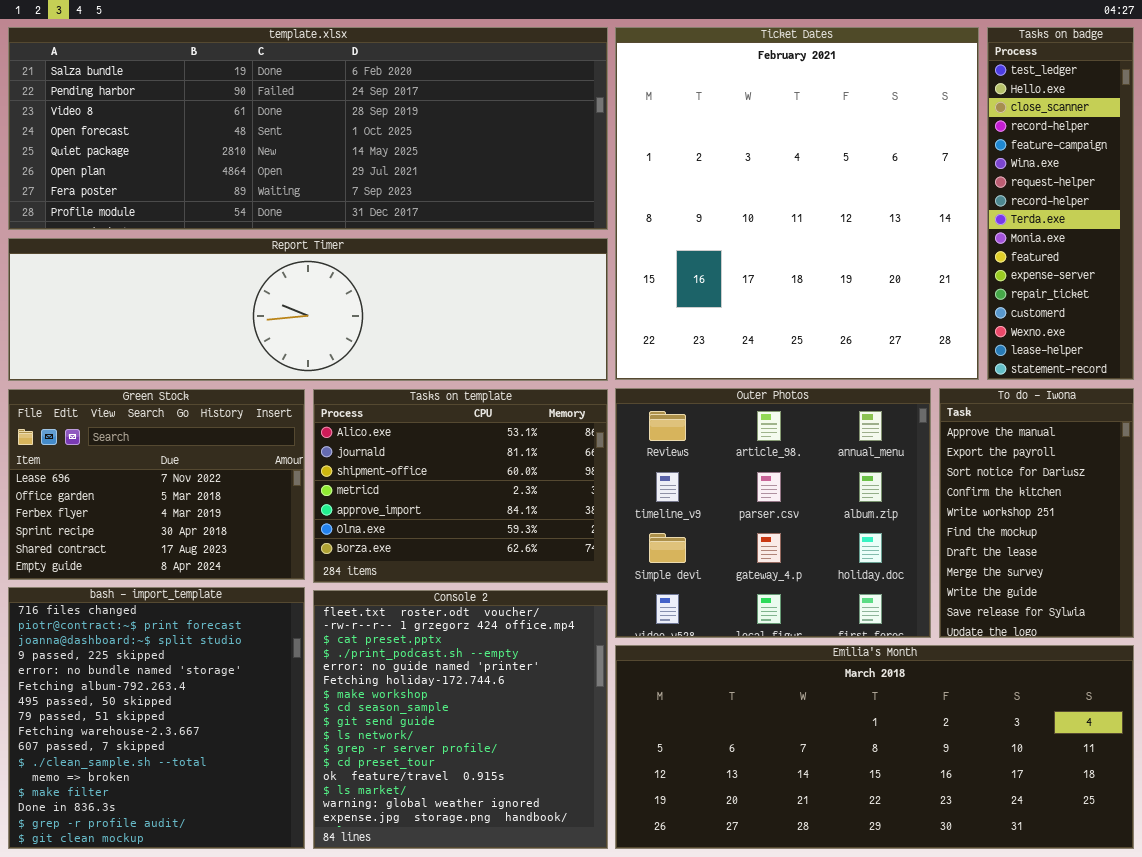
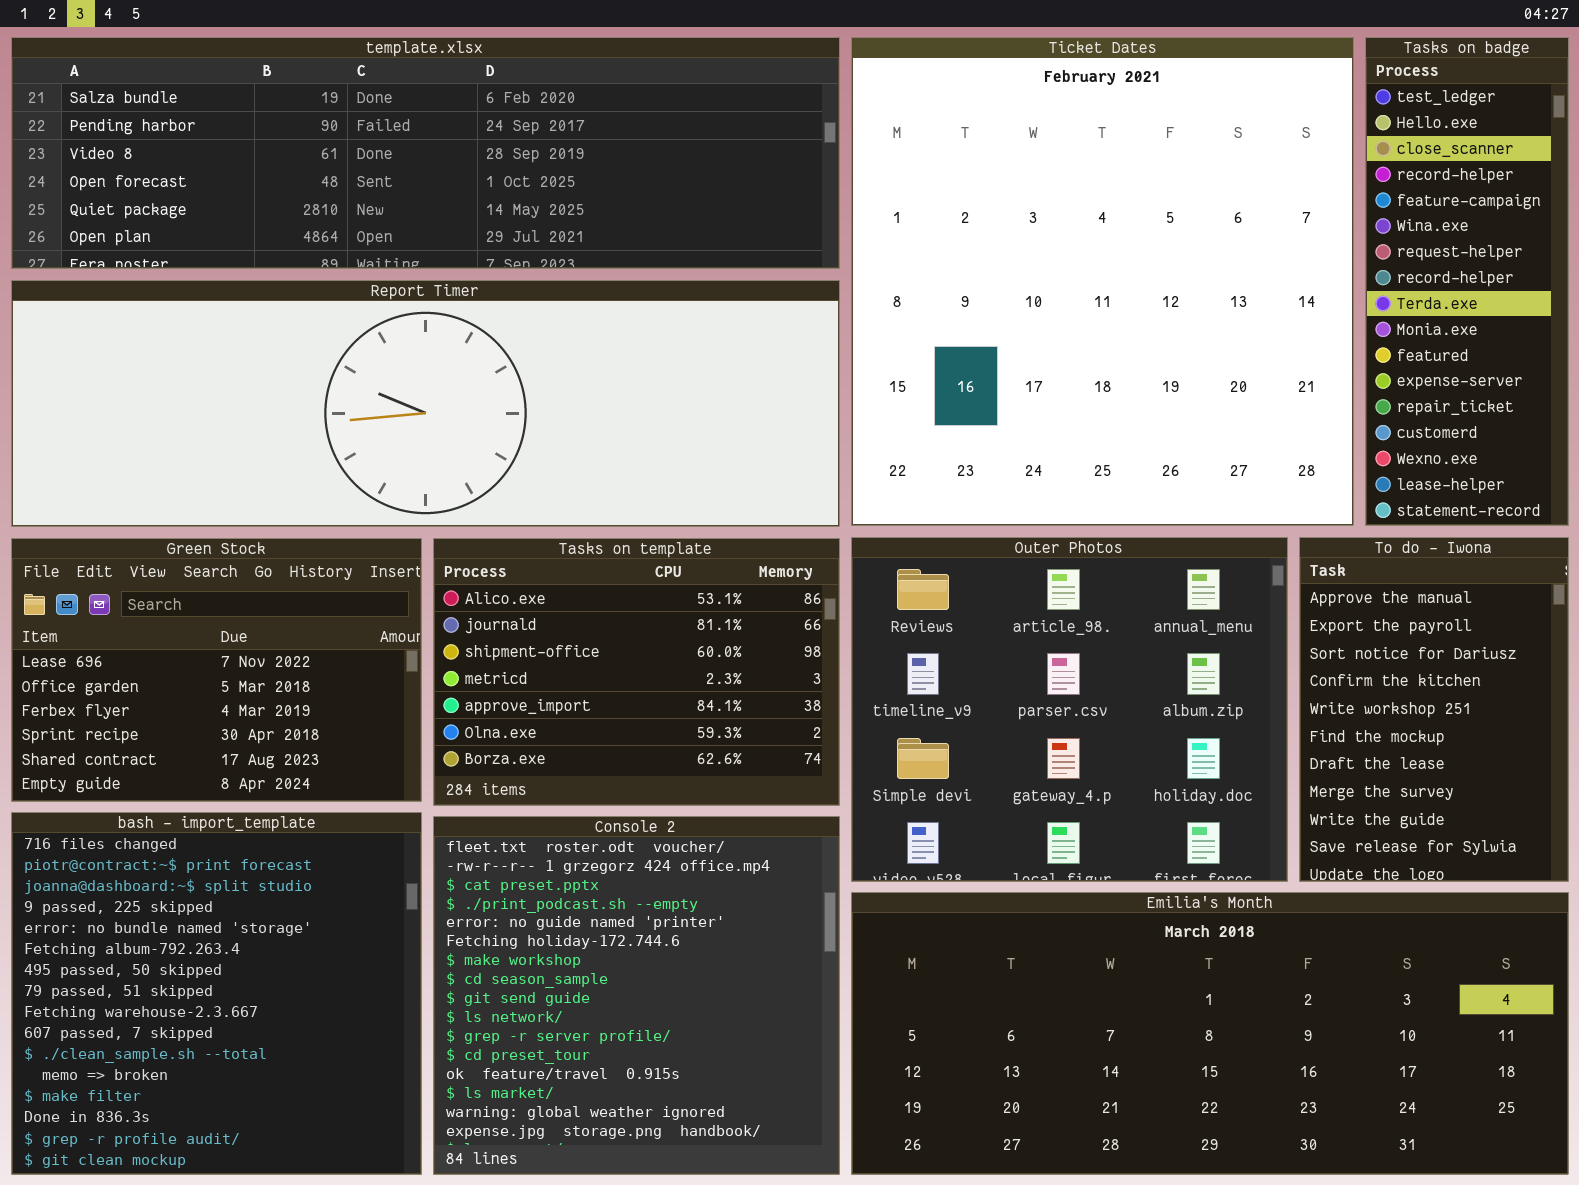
template.xlsx: [8,27,608,230] -> [11,37,840,269], resized
Report Timer: [8,238,608,381] -> [11,280,840,527], resized

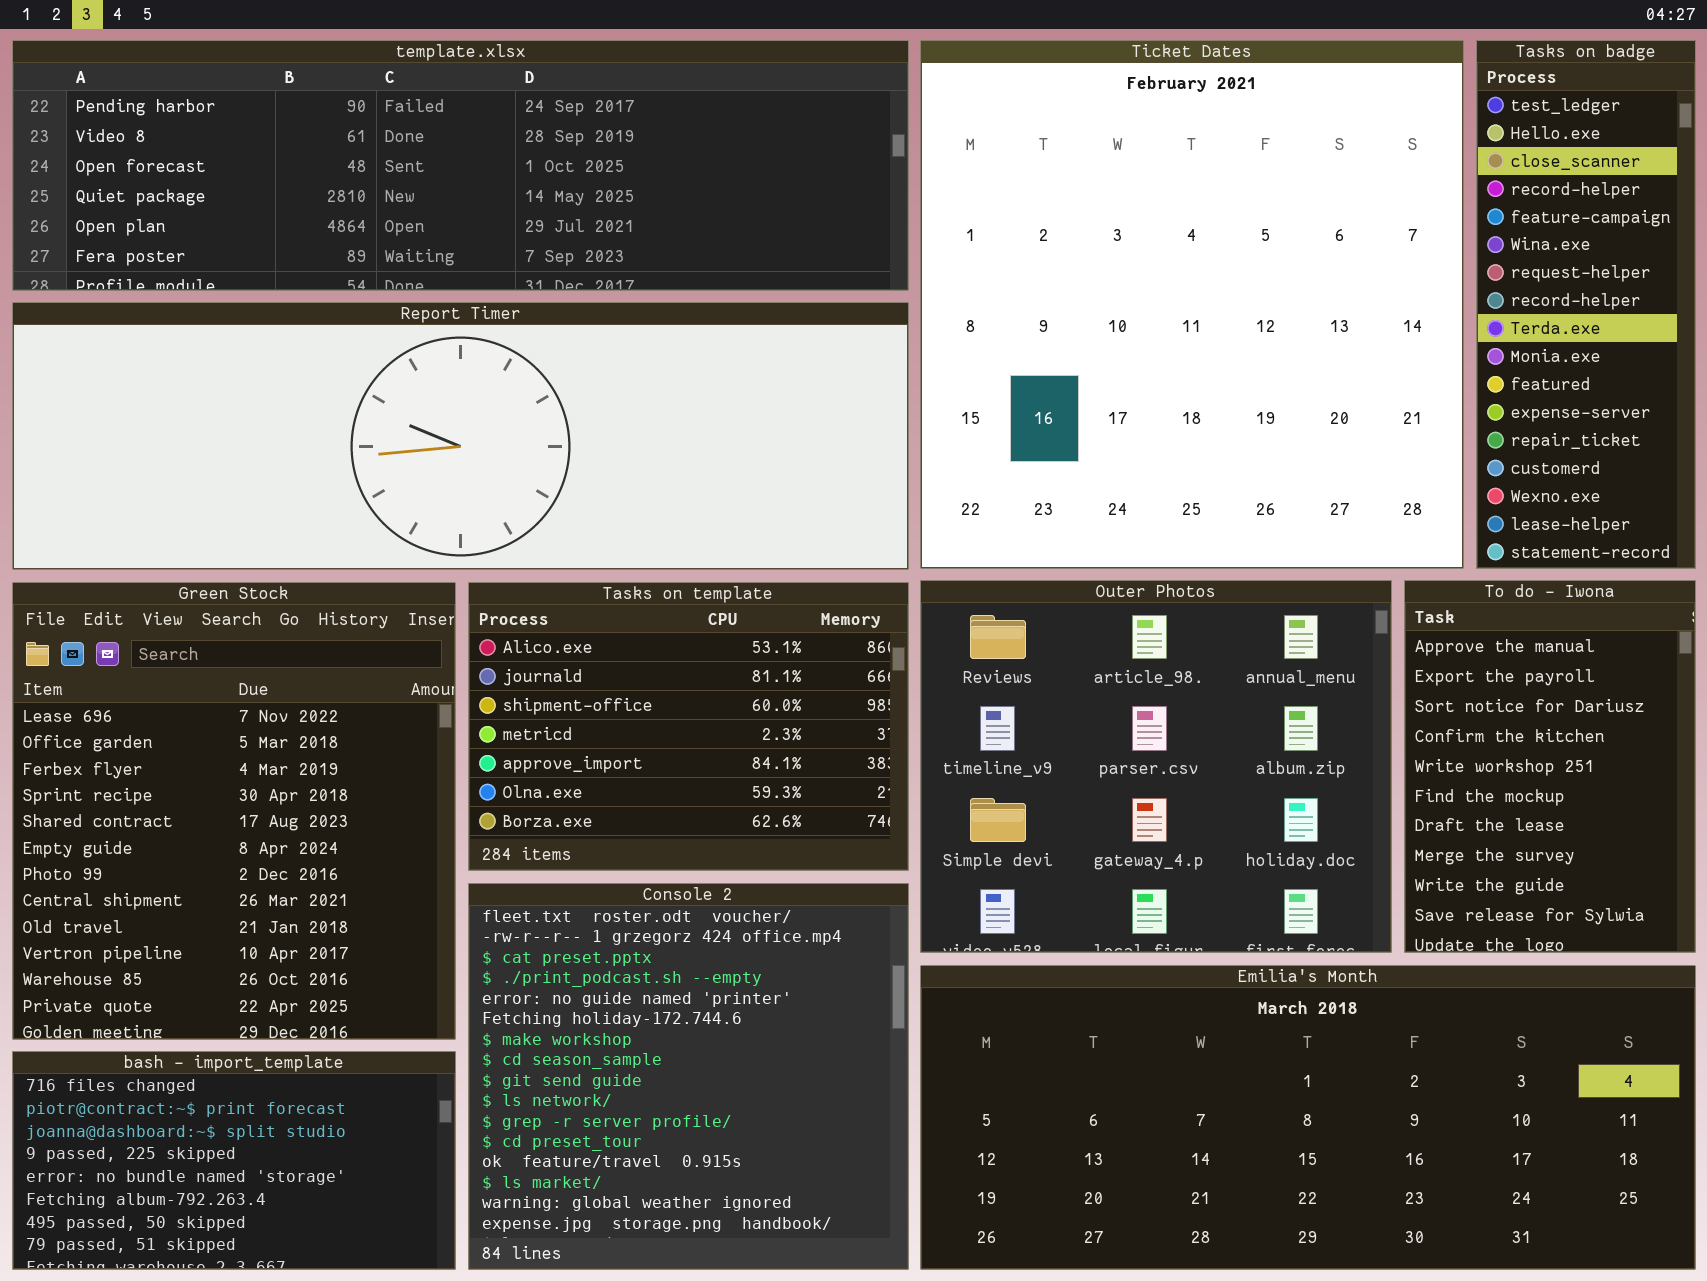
template.xlsx: [11,37,840,269] -> [12,40,909,291], scrolled down 1 row
Green Stock: [11,538,422,802] -> [12,582,456,1040], resized
bash - import_template: [11,812,422,1175] -> [12,1051,456,1270], resized

